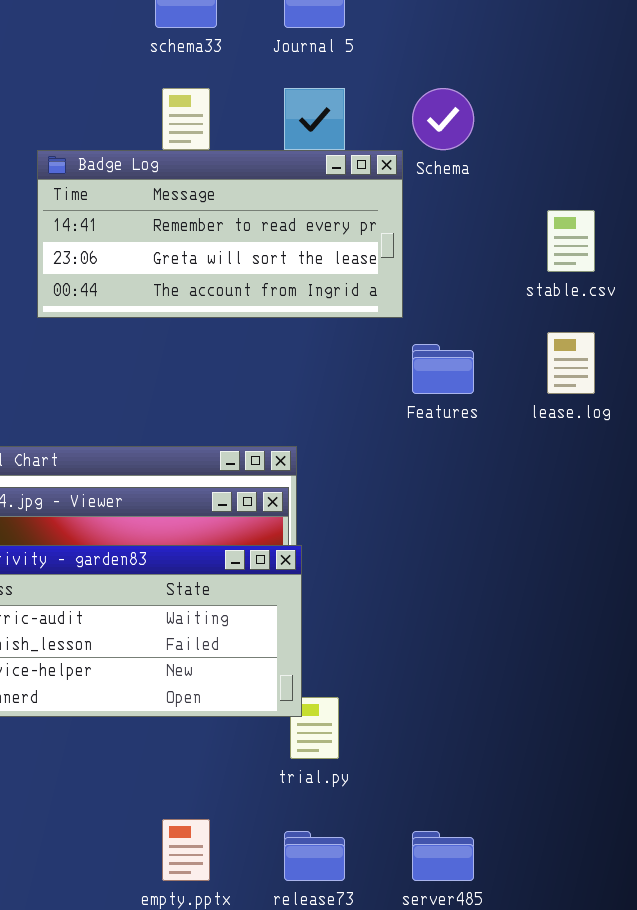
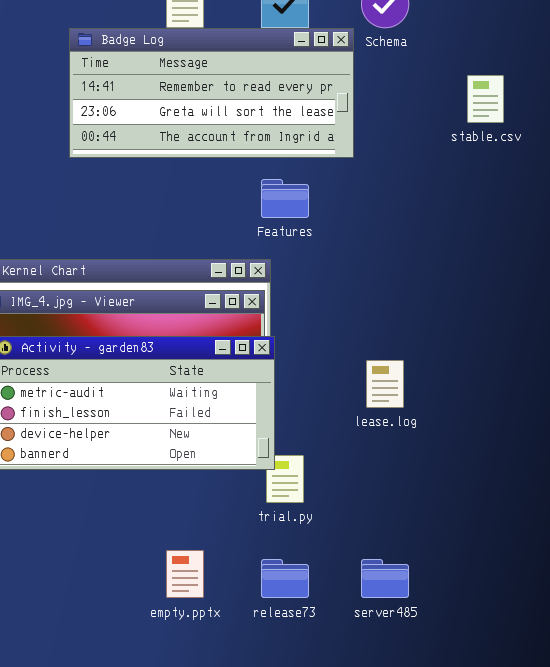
lease.log: [547,332,595,394] -> [366,360,404,408], moved
Features: [412,344,474,394] -> [261,179,309,218], moved

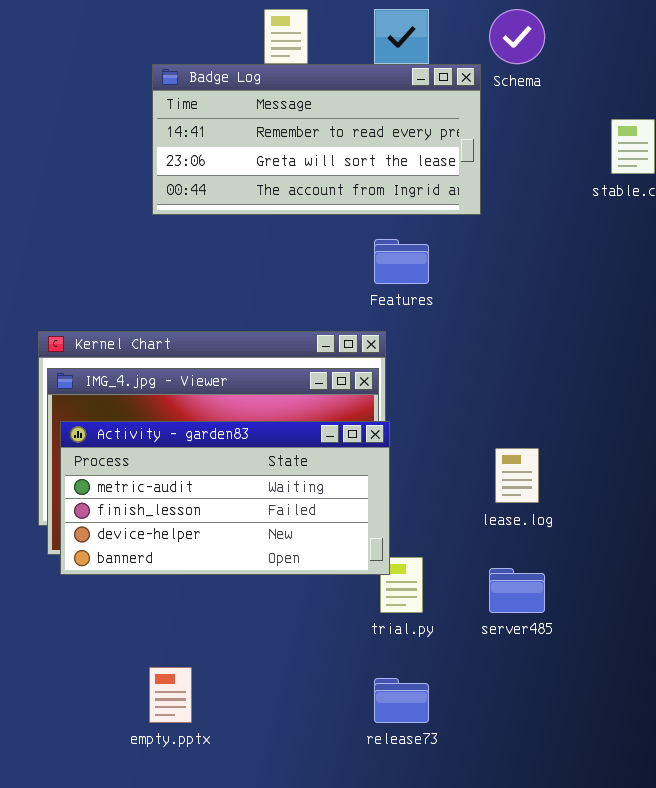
empty.pptx: [166,550,204,598] -> [149,667,192,723], moved
server485: [361,559,409,598] -> [489,568,545,613], moved

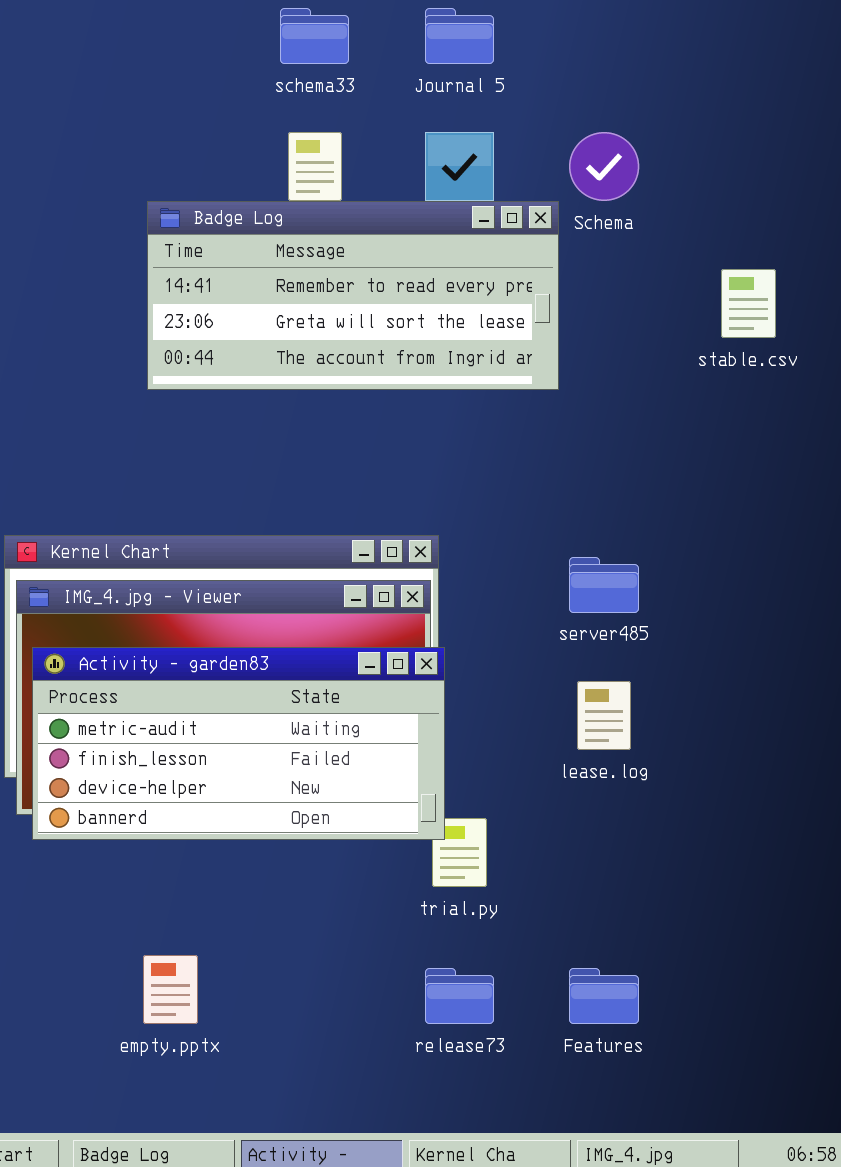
Features: [374,239,429,284] -> [569,968,639,1024], moved
server485: [489,568,545,613] -> [569,557,639,613], moved

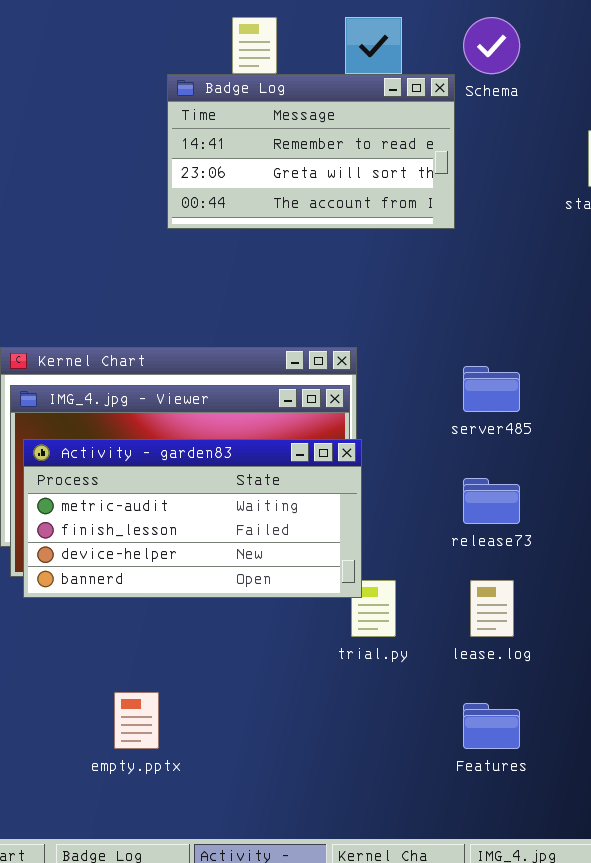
Badge Log: [147,201,559,390] -> [167,74,455,229], resized
lease.log: [577,681,631,750] -> [470,580,514,637], moved
release73: [425,968,494,1024] -> [463,478,520,524], moved

